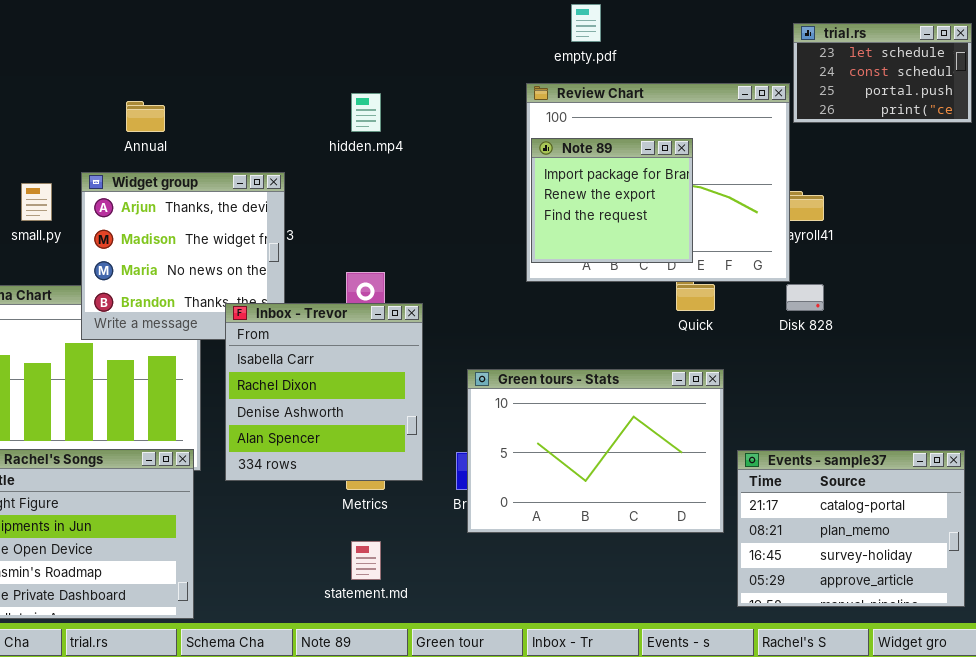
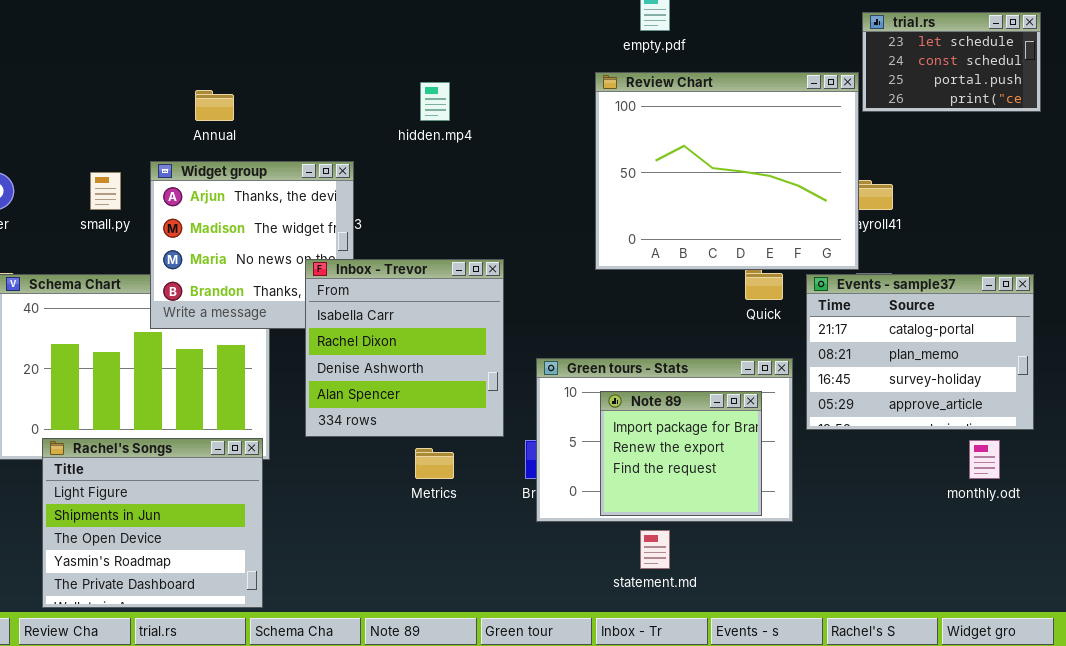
Note 89: [531,138,693,263] -> [600,391,762,516], moved
Inbox - Trevor: [225,303,423,481] -> [305,259,504,437], moved
Events - sample37: [737,450,965,607] -> [806,274,1034,430], moved
statement.md: [351,541,381,580] -> [640,530,670,569], moved

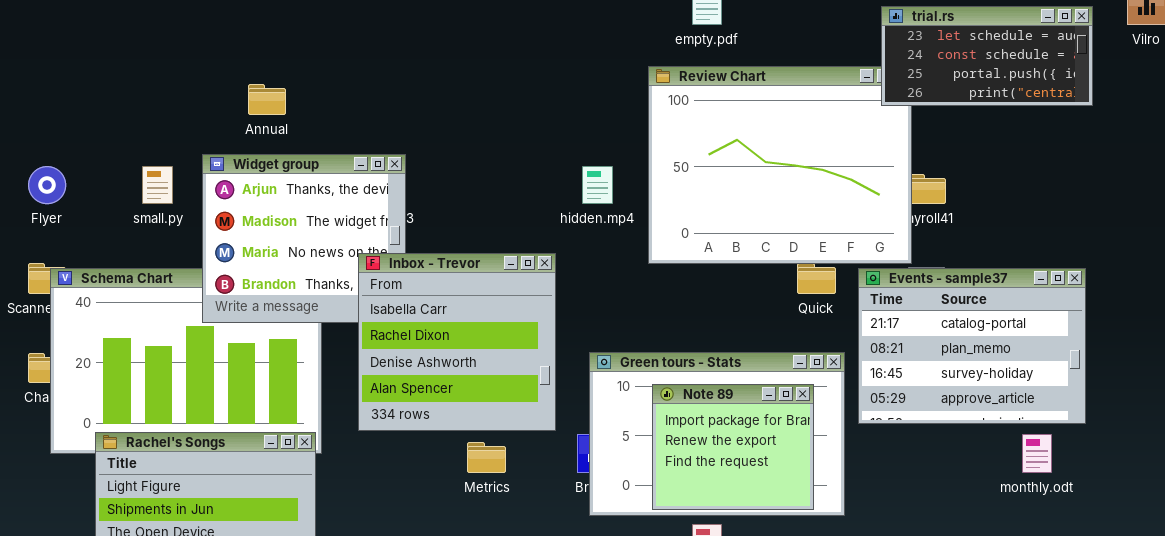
trial.rs: [862,12,1041,112] -> [881,6,1093,106], resized
hidden.mp4: [420,82,450,121] -> [582,166,613,204], moved

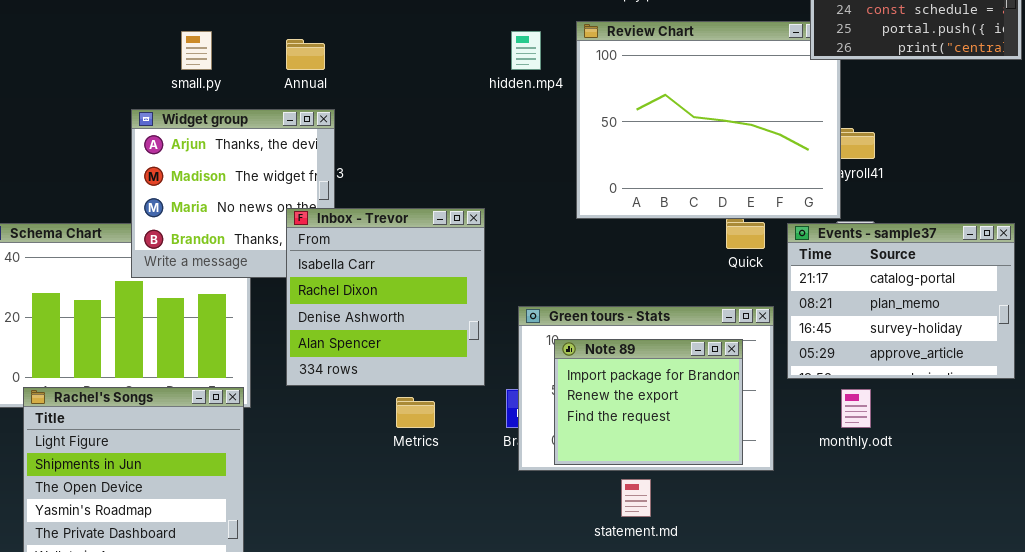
Annual: [248,84,286,115] -> [286,39,325,70], moved
small.py: [142,166,173,204] -> [181,31,212,70], moved
hidden.mp4: [582,166,613,204] -> [511,31,541,70], moved
Note 89: [652,384,814,510] -> [554,339,743,465], resized
monthly.odt: [1022,434,1052,473] -> [841,389,871,428], moved

